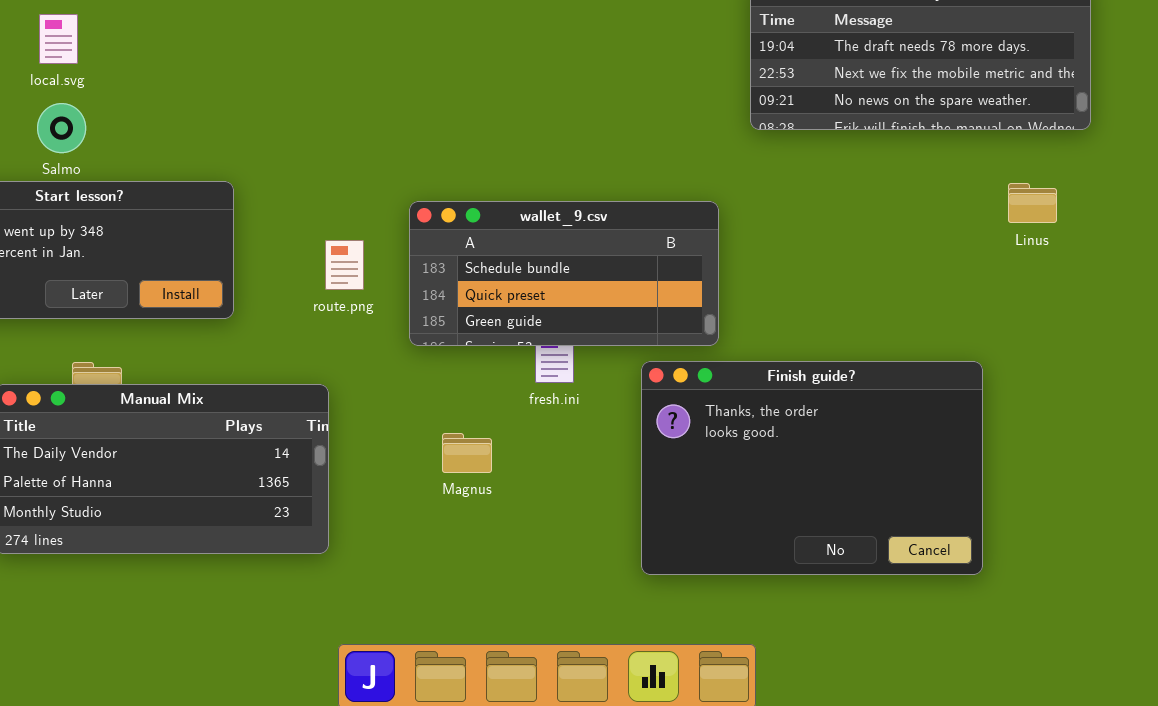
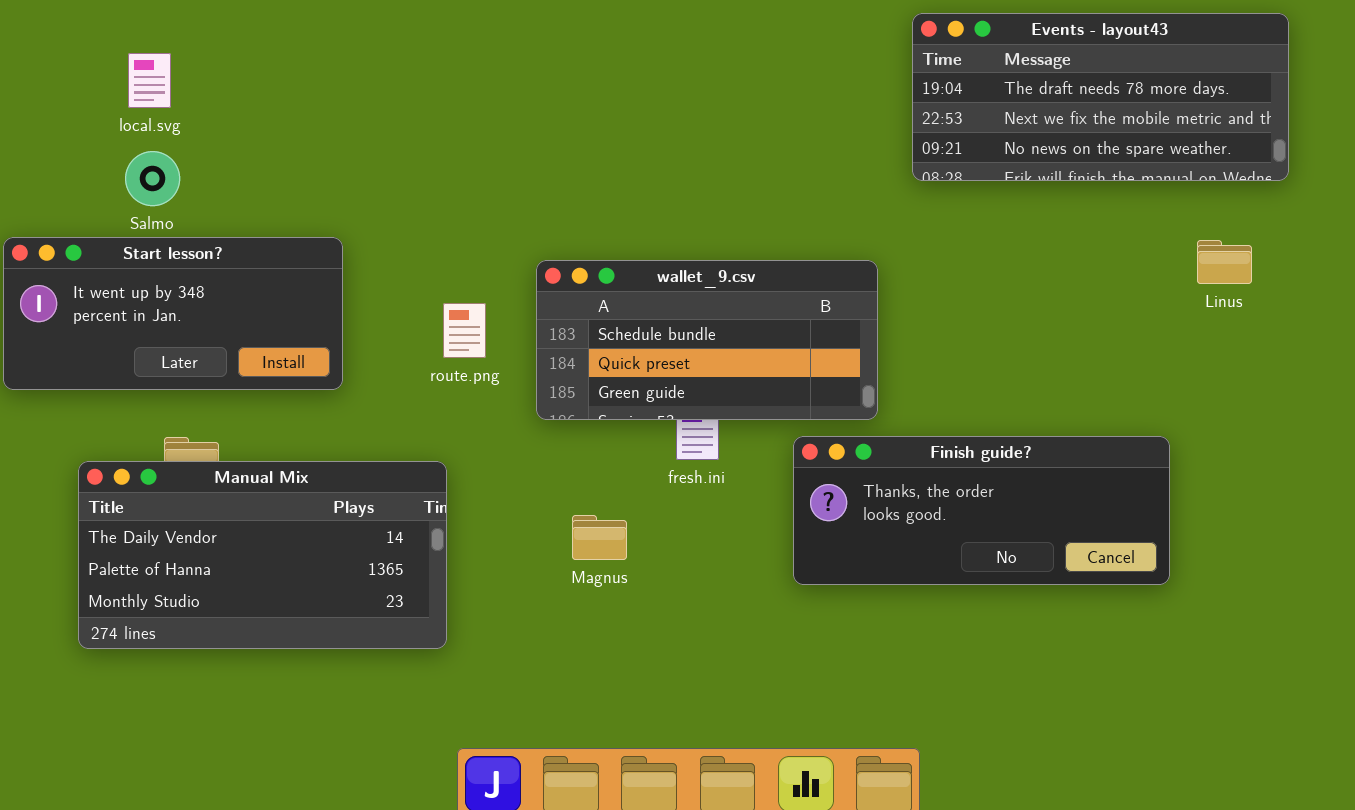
Finish guide?: [641,361,983,575] -> [793,436,1170,585], resized

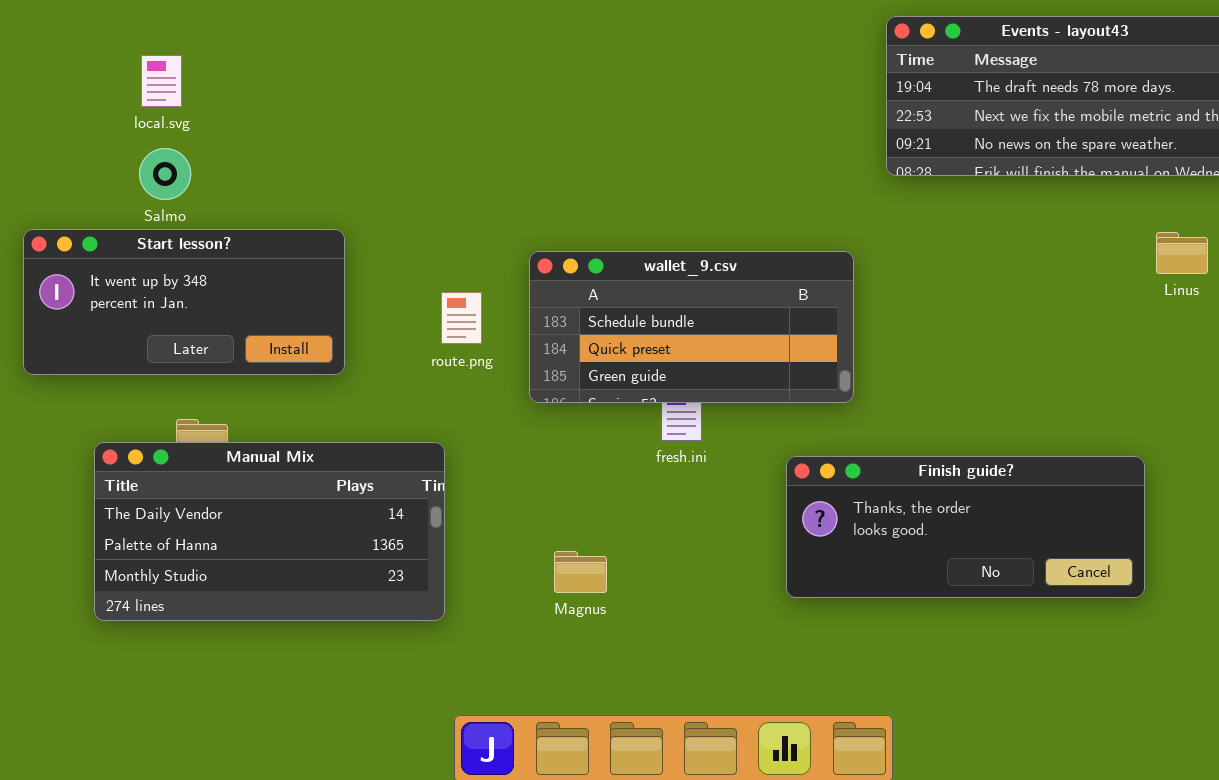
Finish guide?: [793,436,1170,585] -> [786,456,1145,598], moved
Magnus: [572,515,627,560] -> [554,551,607,593], moved

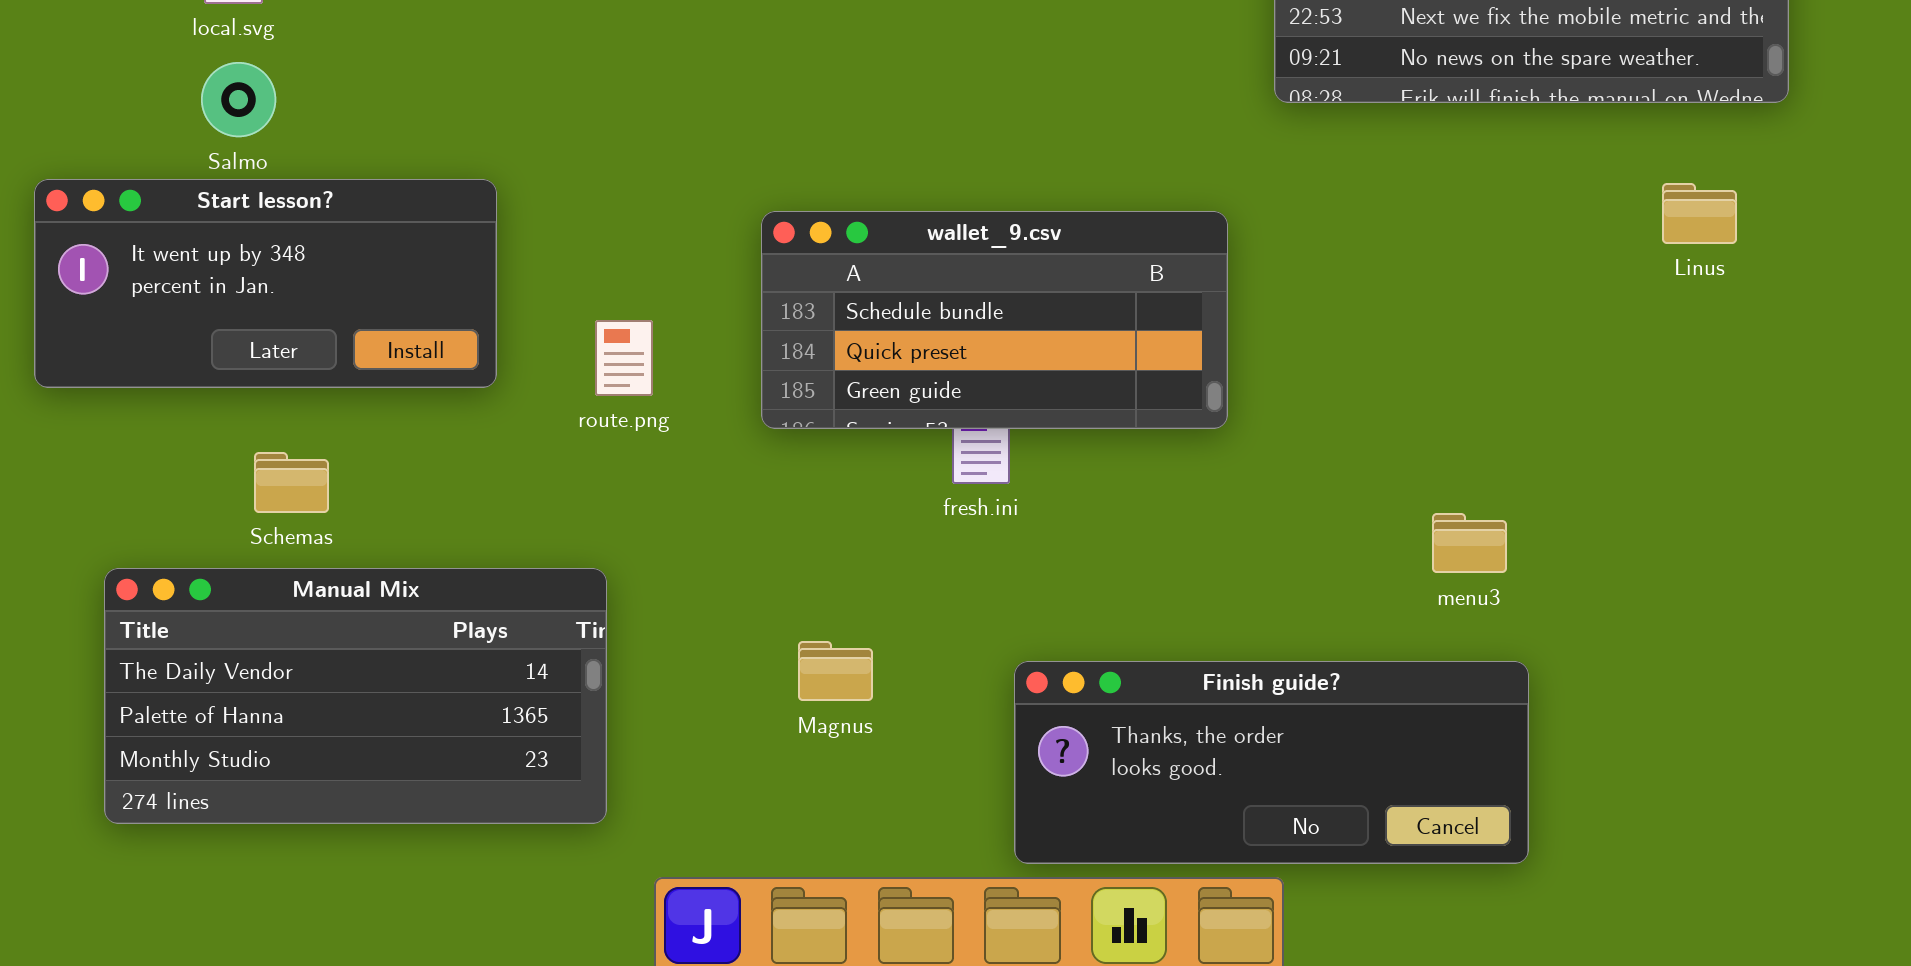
route.png: [441,292,482,344] -> [595,320,653,396], moved
Manual Mix: [94,442,445,621] -> [104,568,607,824], moved
Finish guide?: [786,456,1145,598] -> [1014,661,1529,864], moved

